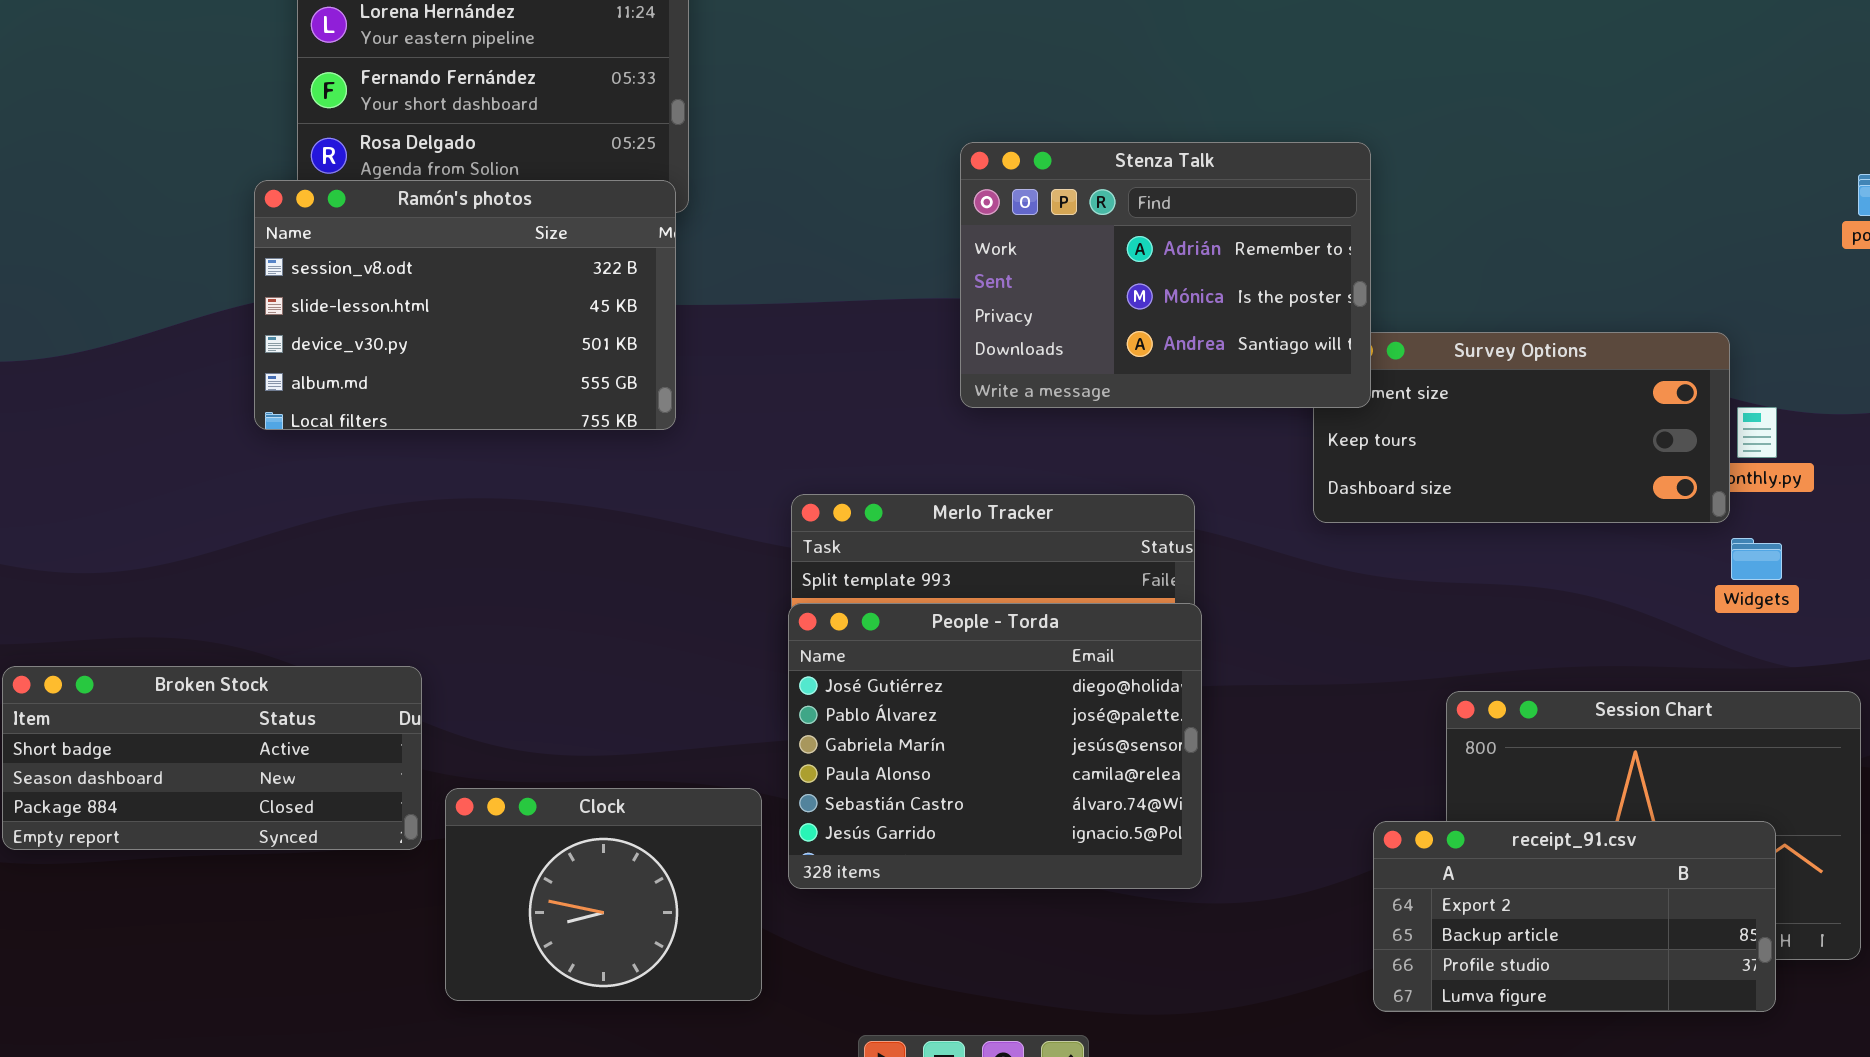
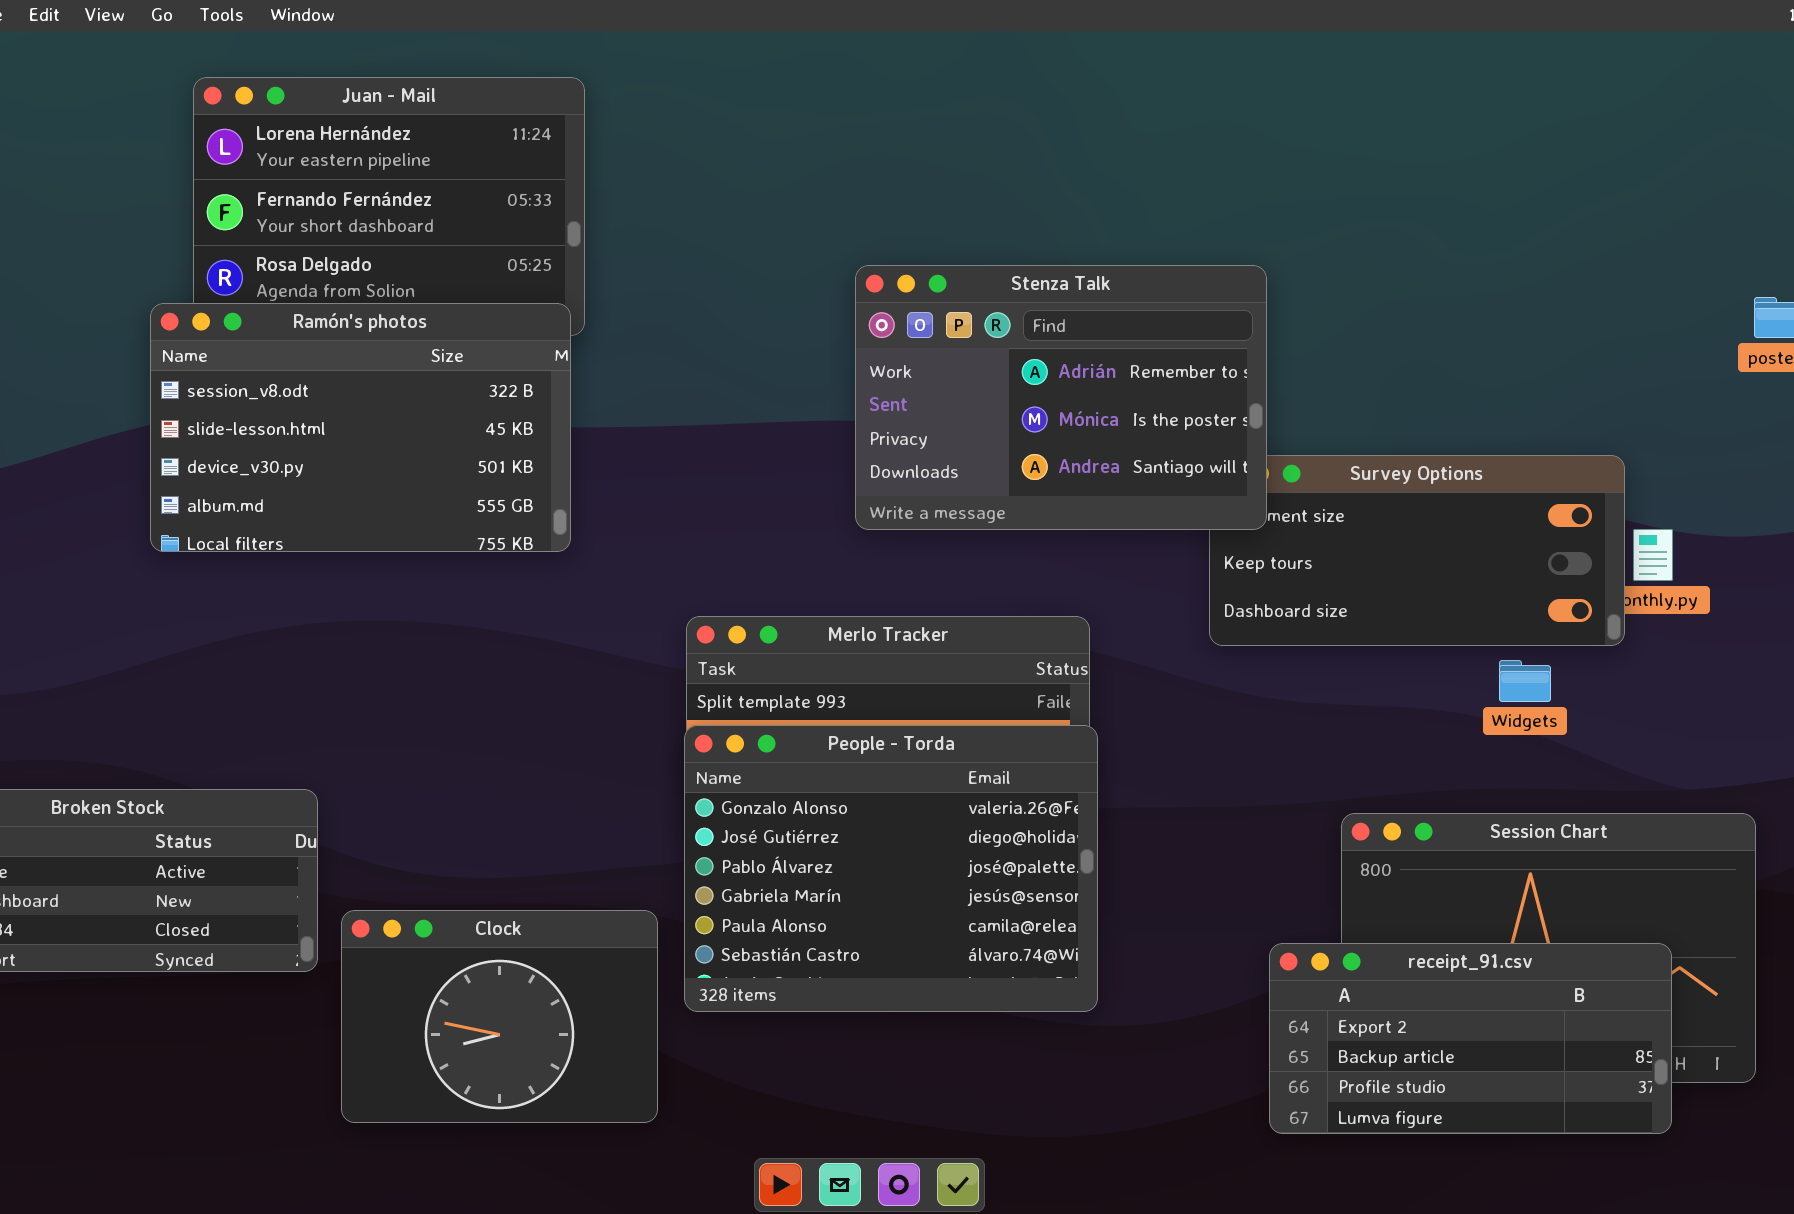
Widgets: [1731,538,1782,580] -> [1499,660,1551,702], moved
People - Torda: [788,603,1202,889] -> [684,725,1098,1012], scrolled up 1 row

